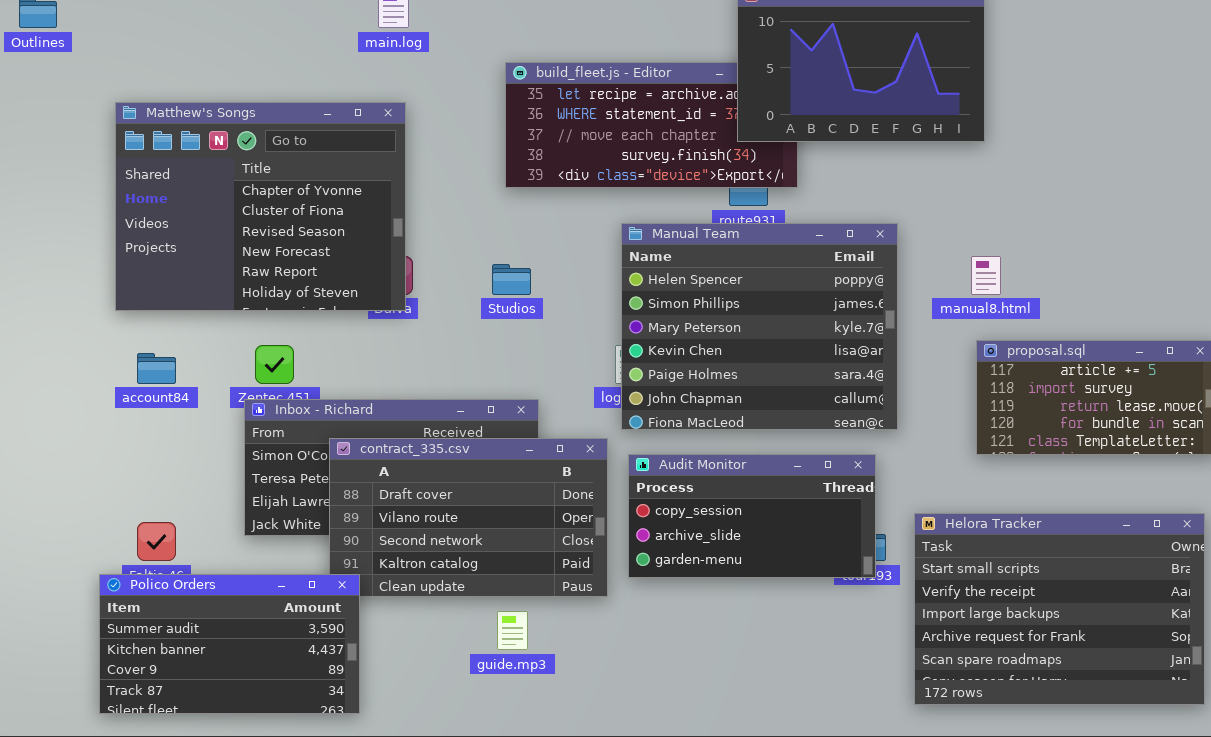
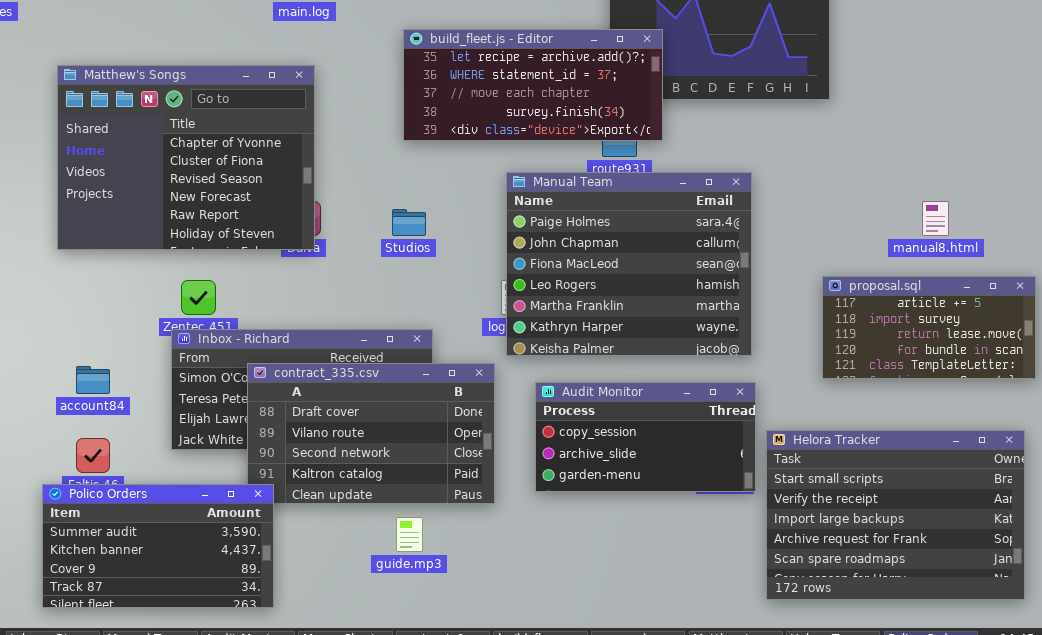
build_fleet.js - Editor: [505,62,798,188] -> [403,29,663,141], raised
Manual Team: [621,223,898,430] -> [506,172,752,356], scrolled down 4 rows
manual8.html: [971,256,1001,295] -> [922,201,949,236], moved
account84: [137,353,176,384] -> [76,366,110,394], moved
Audit Monitor: [628,454,876,578] -> [535,382,756,492], moved

